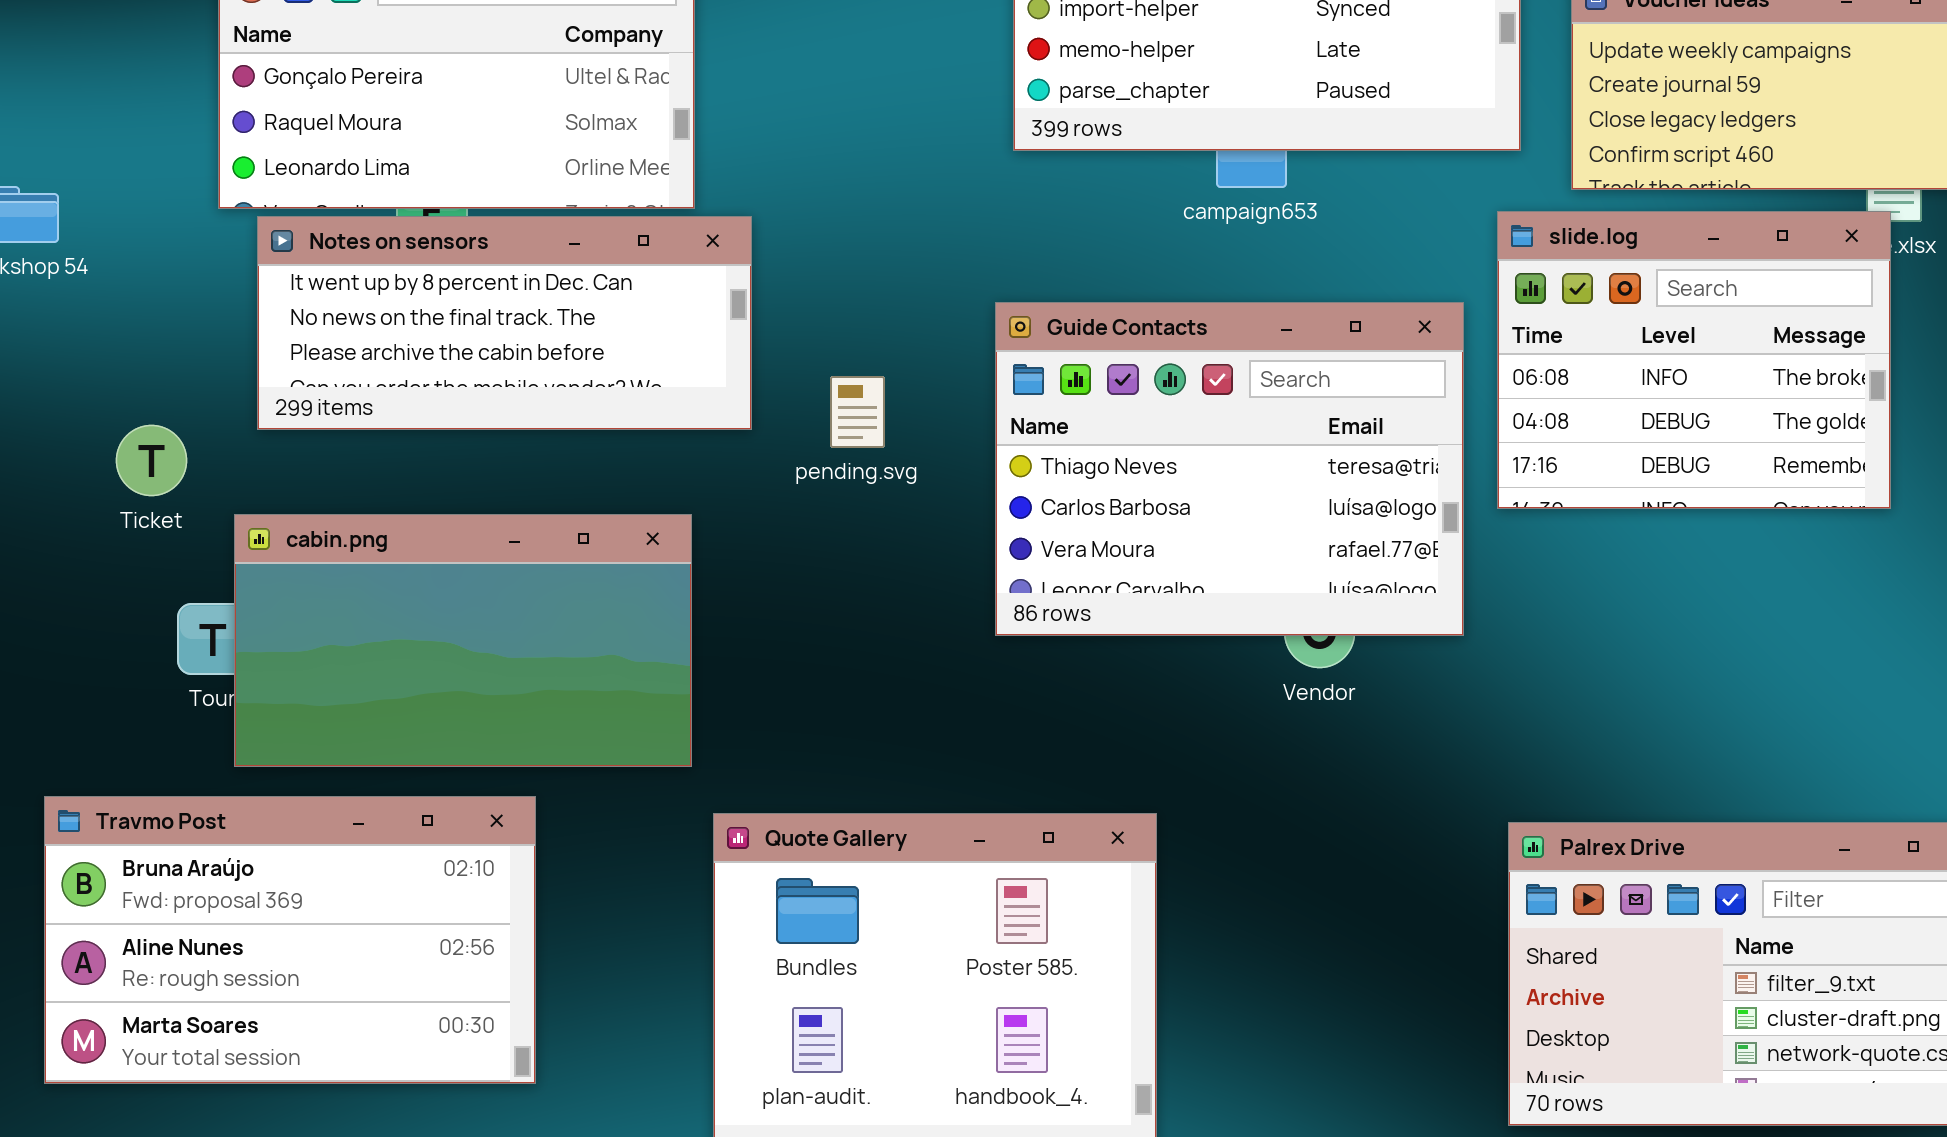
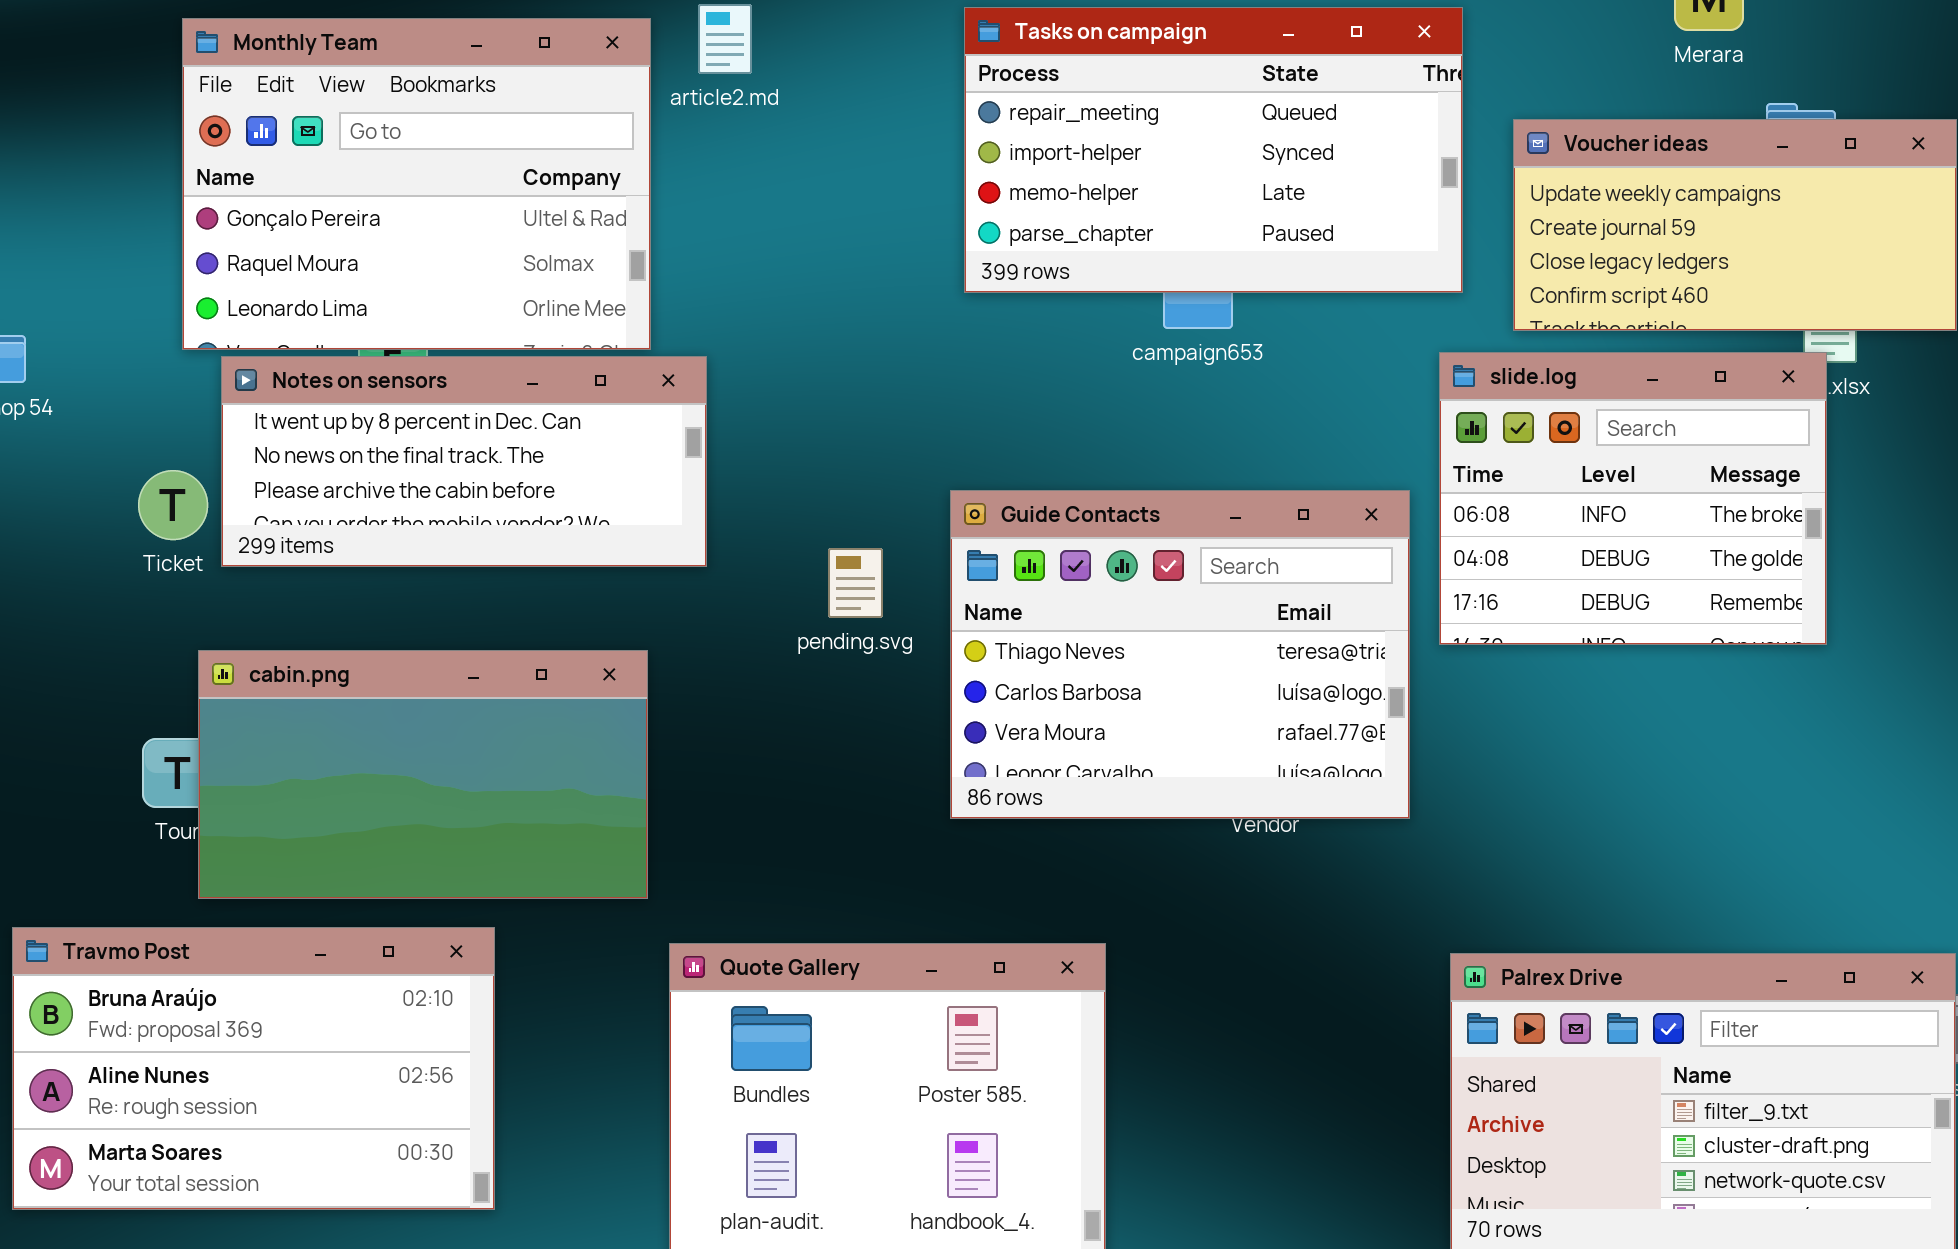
Guide Contacts: [995,302,1464,636] -> [950,490,1410,819], moved
pending.svg: [830,376,885,448] -> [828,548,883,618], moved
Ticket: [116,425,187,496] -> [138,470,208,540], moved

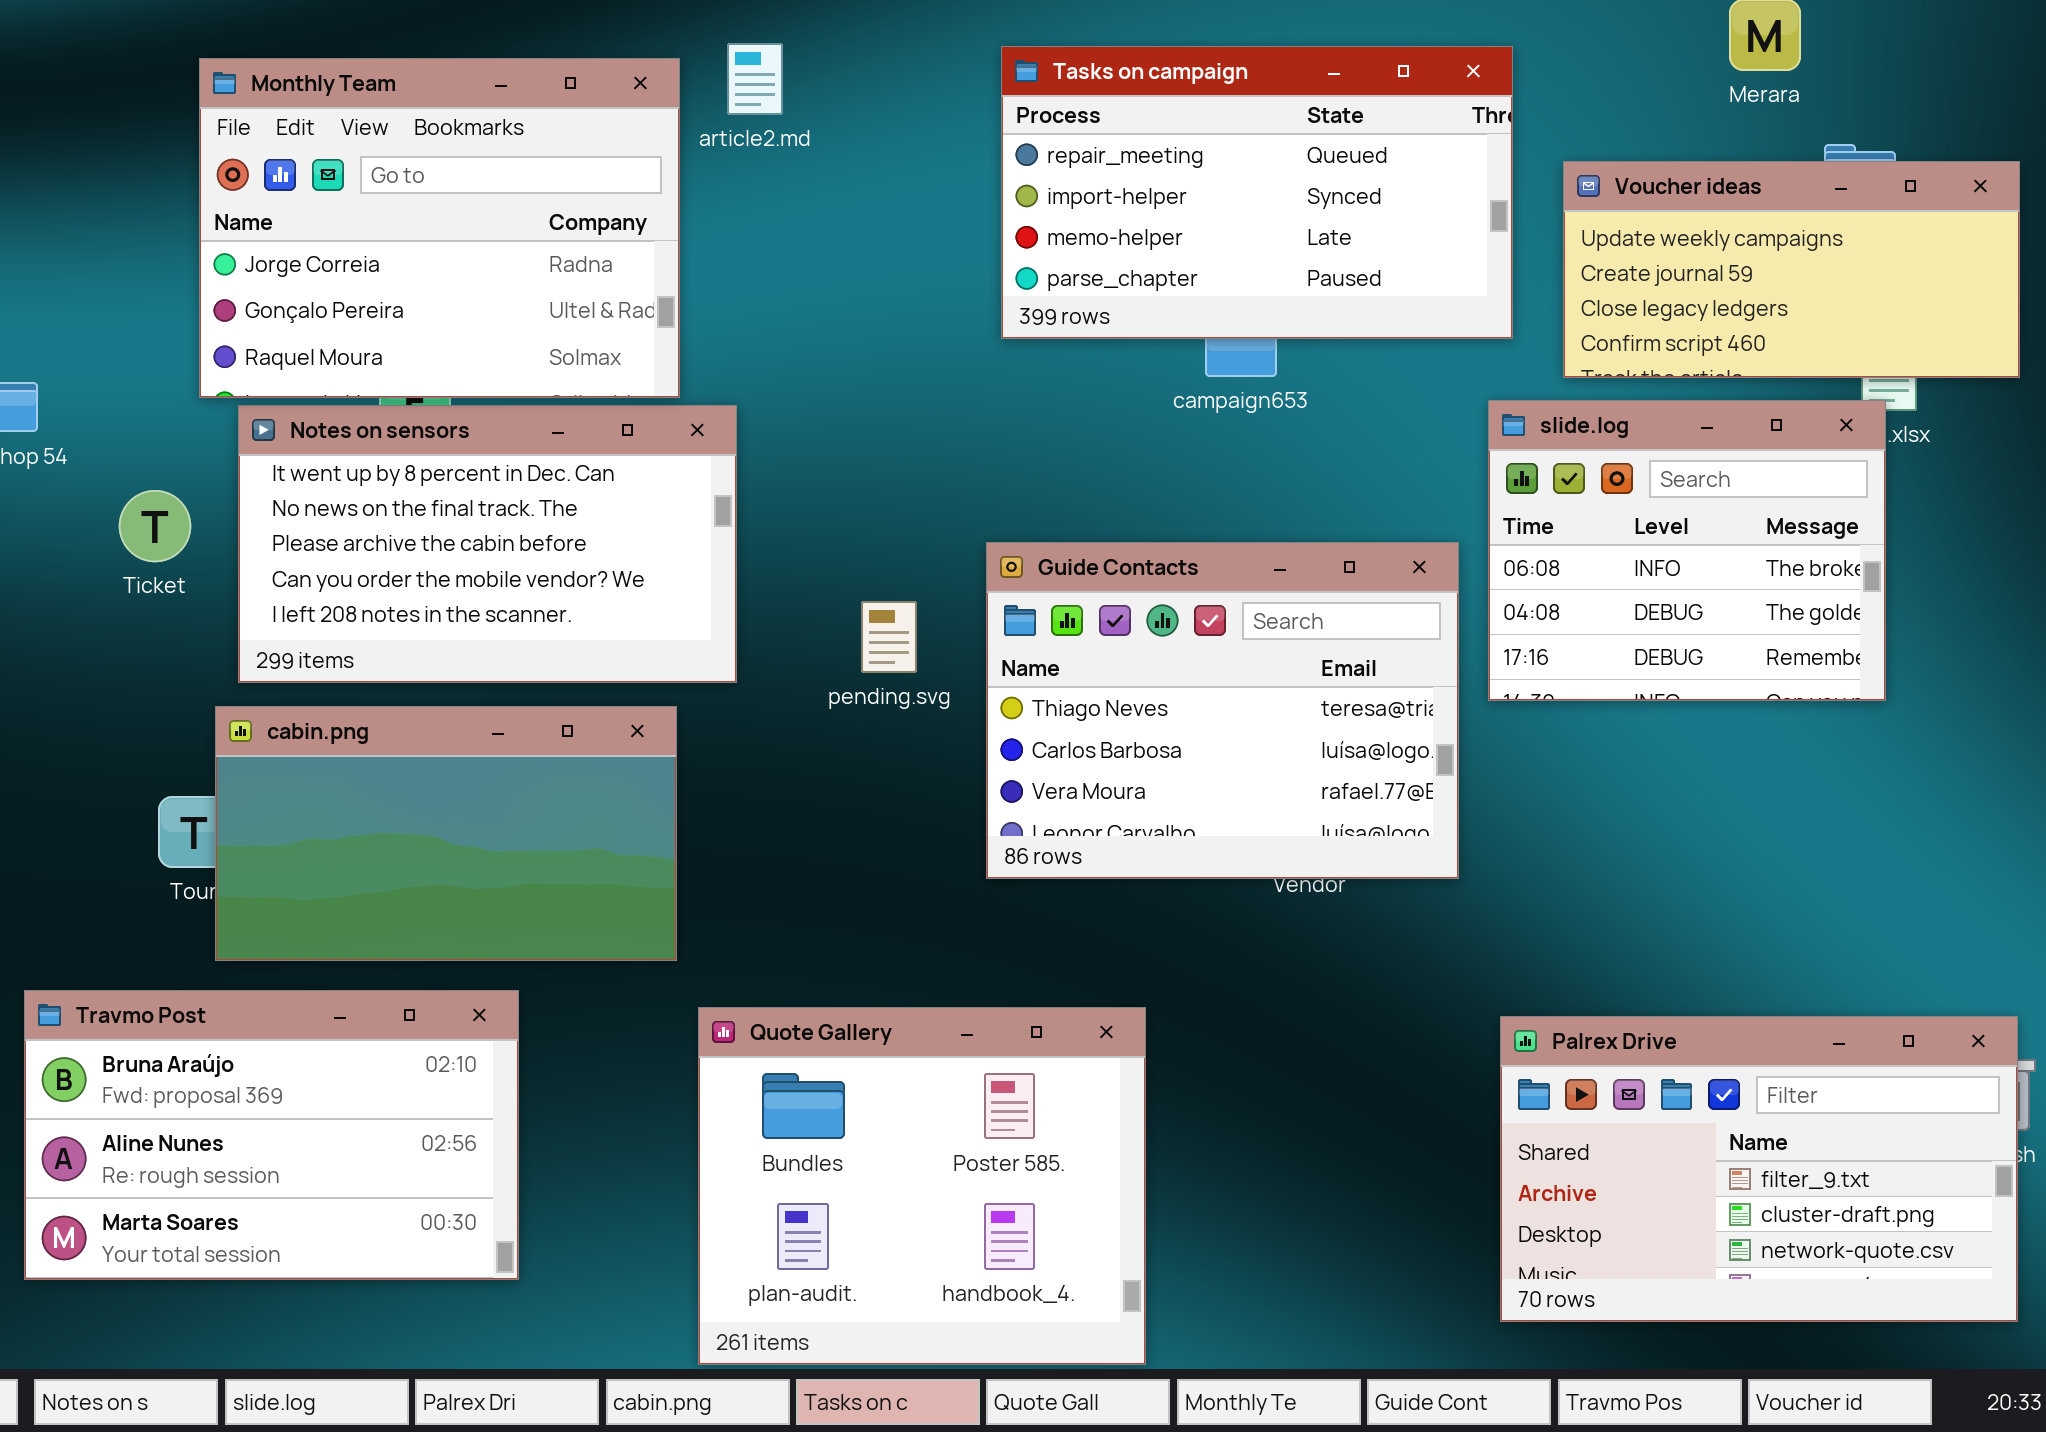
Monthly Team: [182,18,651,350] -> [199,58,680,398], scrolled up 1 row
Notes on sensors: [221,356,707,567] -> [238,405,737,683], resized
Ticket: [138,470,208,540] -> [119,490,191,562], moved

